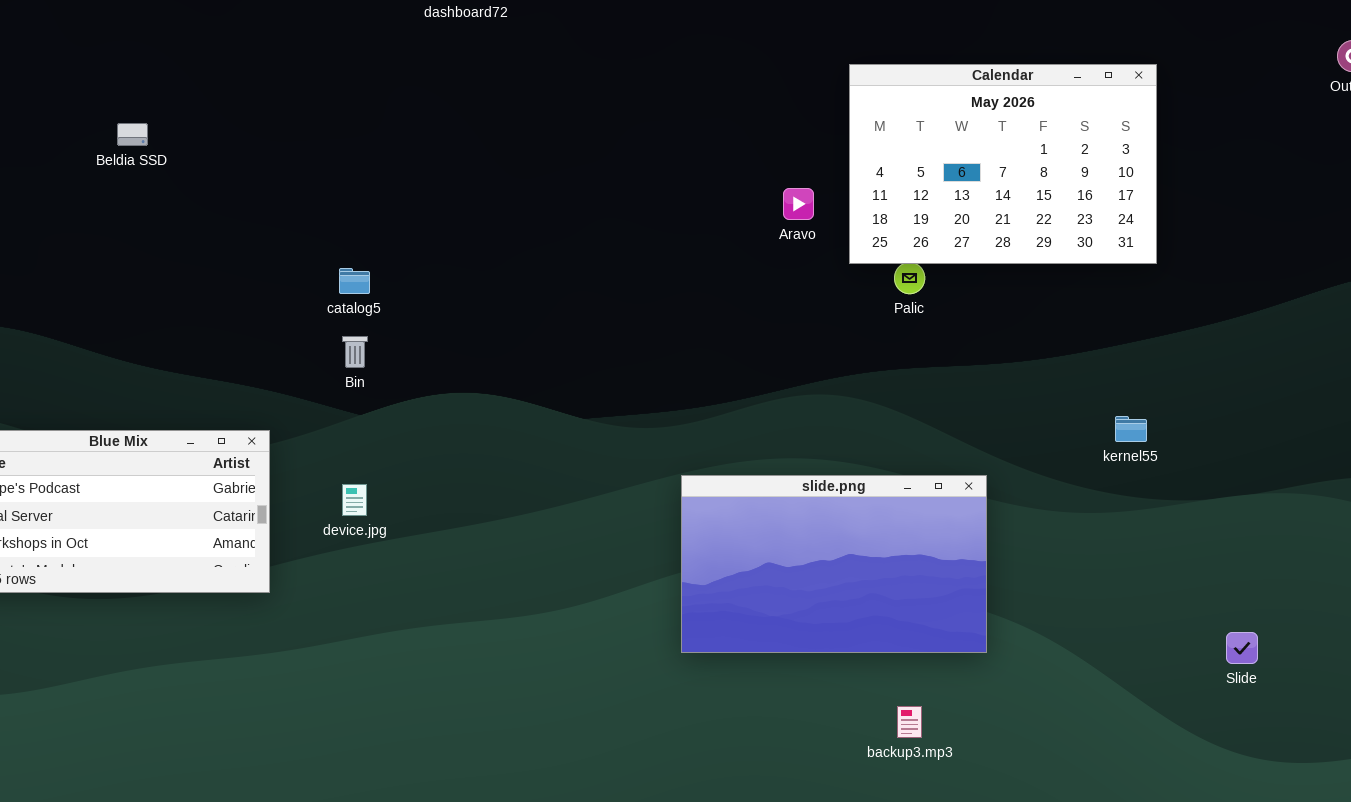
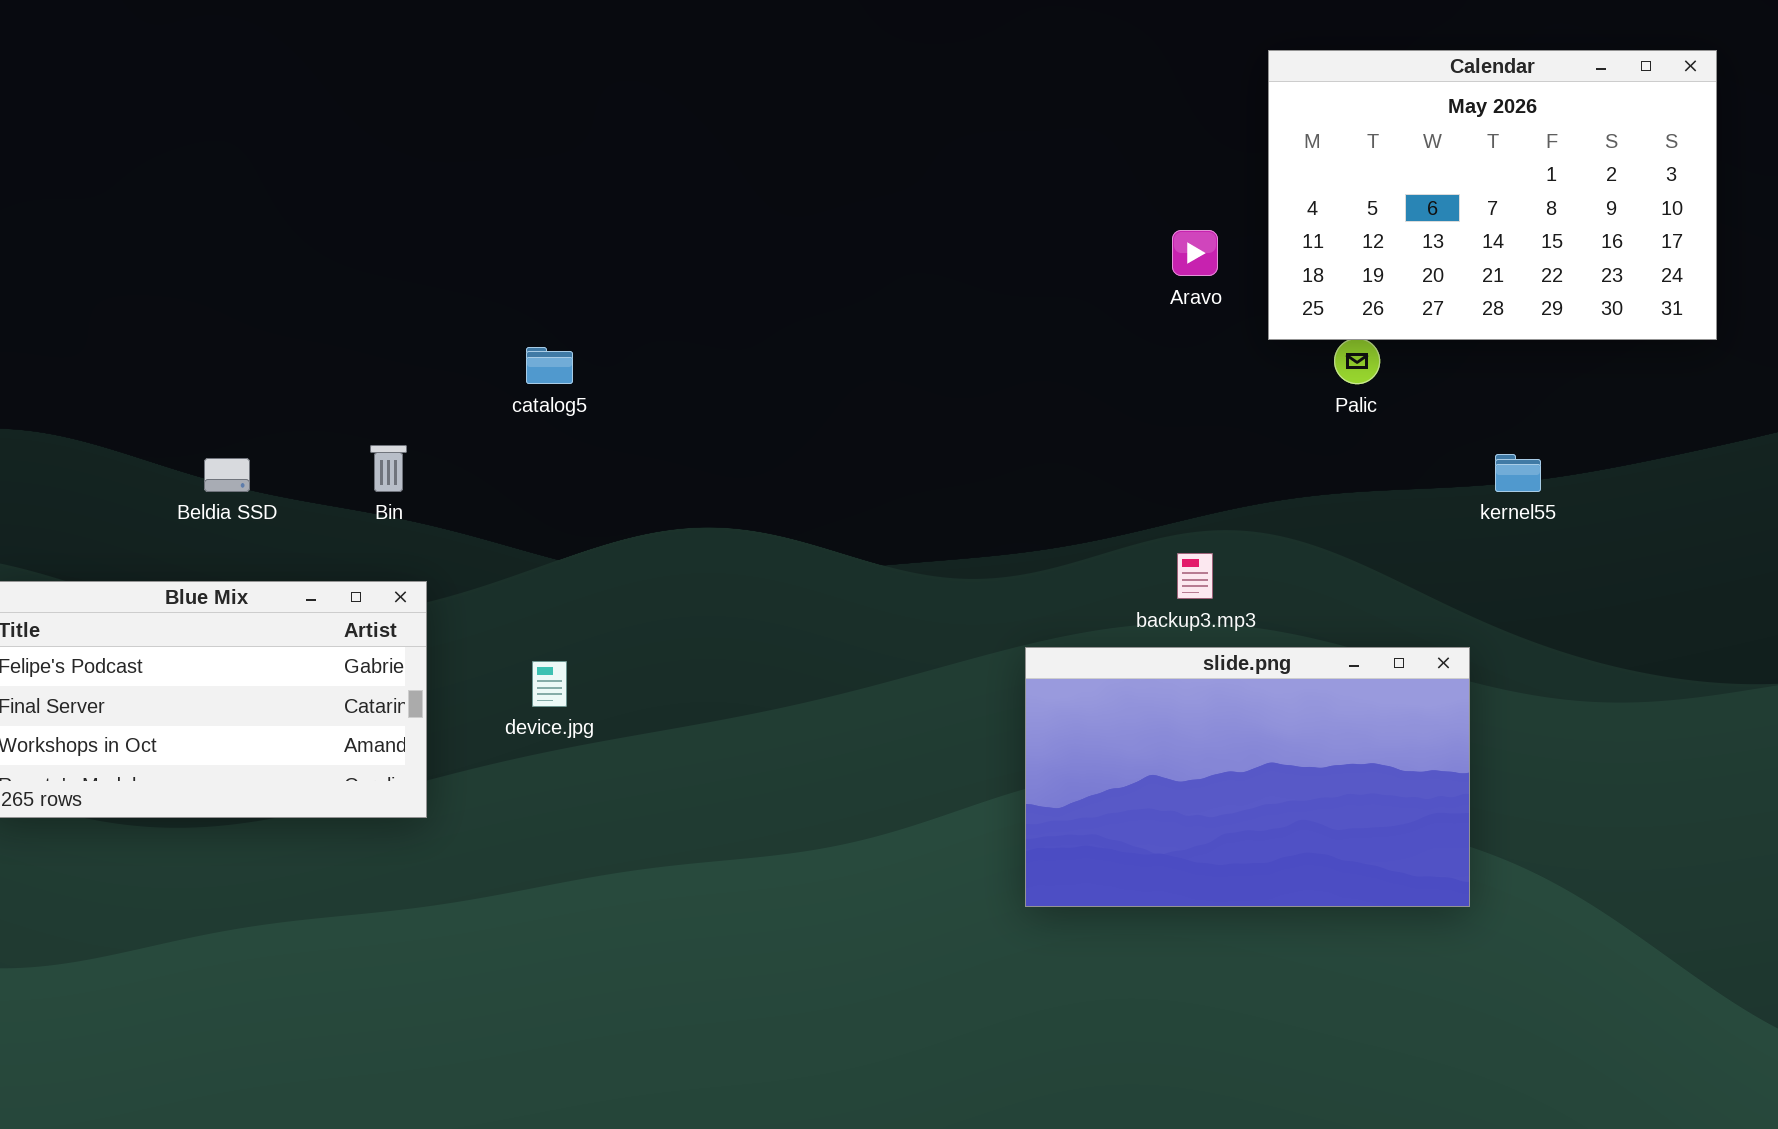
Beldia SSD: [117,123,148,146] -> [204,458,250,492], moved
Bin: [342,336,368,368] -> [370,445,407,492], moved
kernel55: [1115,416,1147,442] -> [1495,454,1541,492], moved
backup3.mp3: [897,706,922,738] -> [1177,553,1213,599], moved

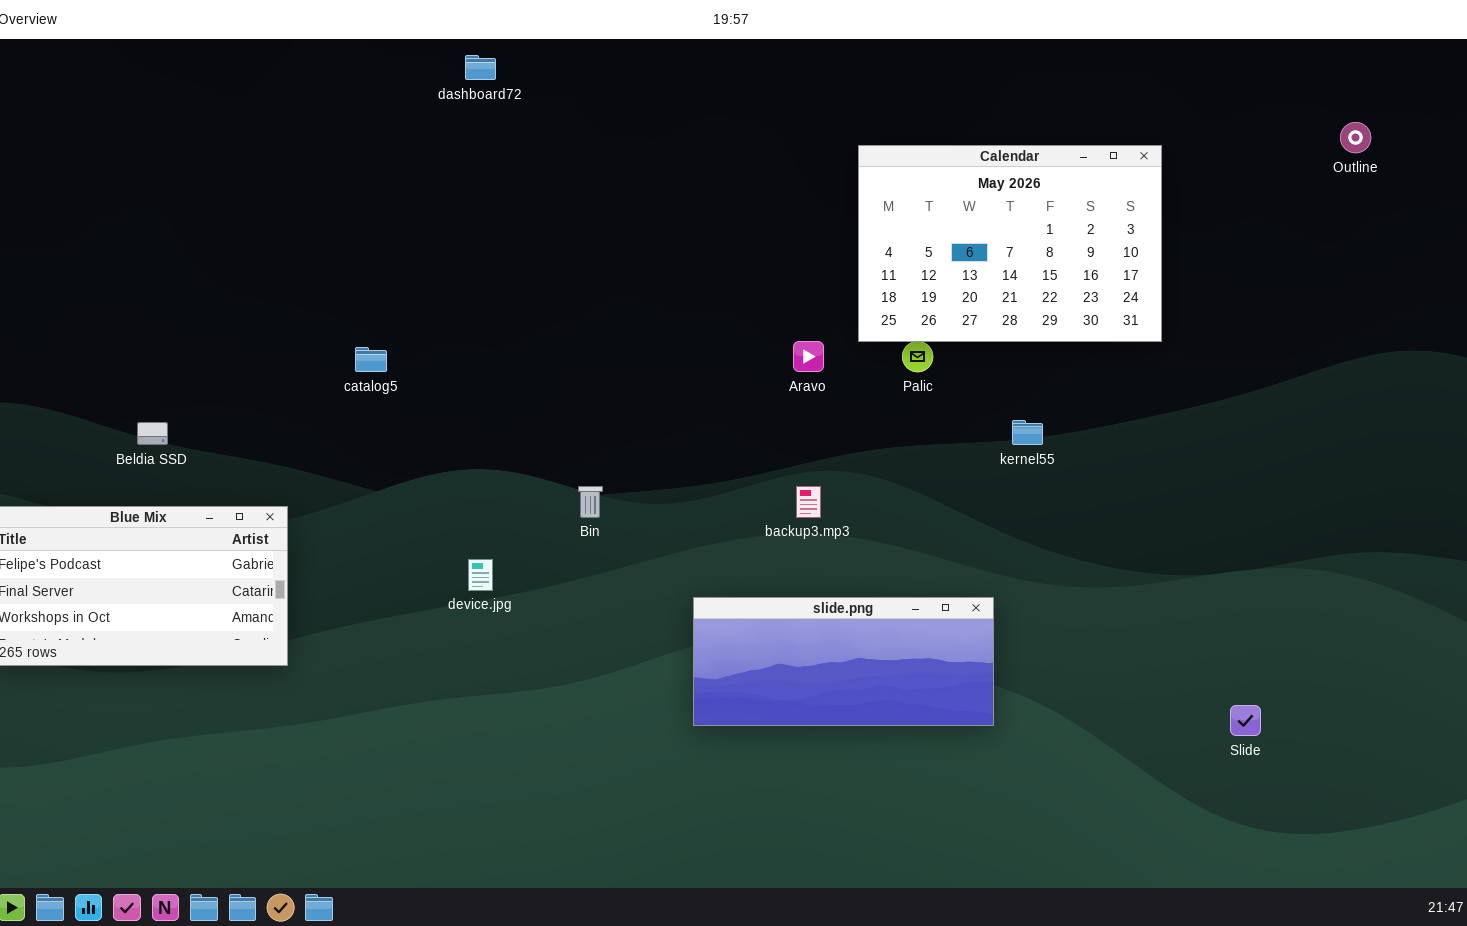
Aravo: [1172,230,1218,276] -> [793,341,824,372], moved
Bin: [370,445,407,492] -> [578,486,603,518], moved
slide.png: [1025,647,1470,907] -> [693,597,994,726], resized
device.jpg: [532,661,567,707] -> [468,559,493,591], moved

